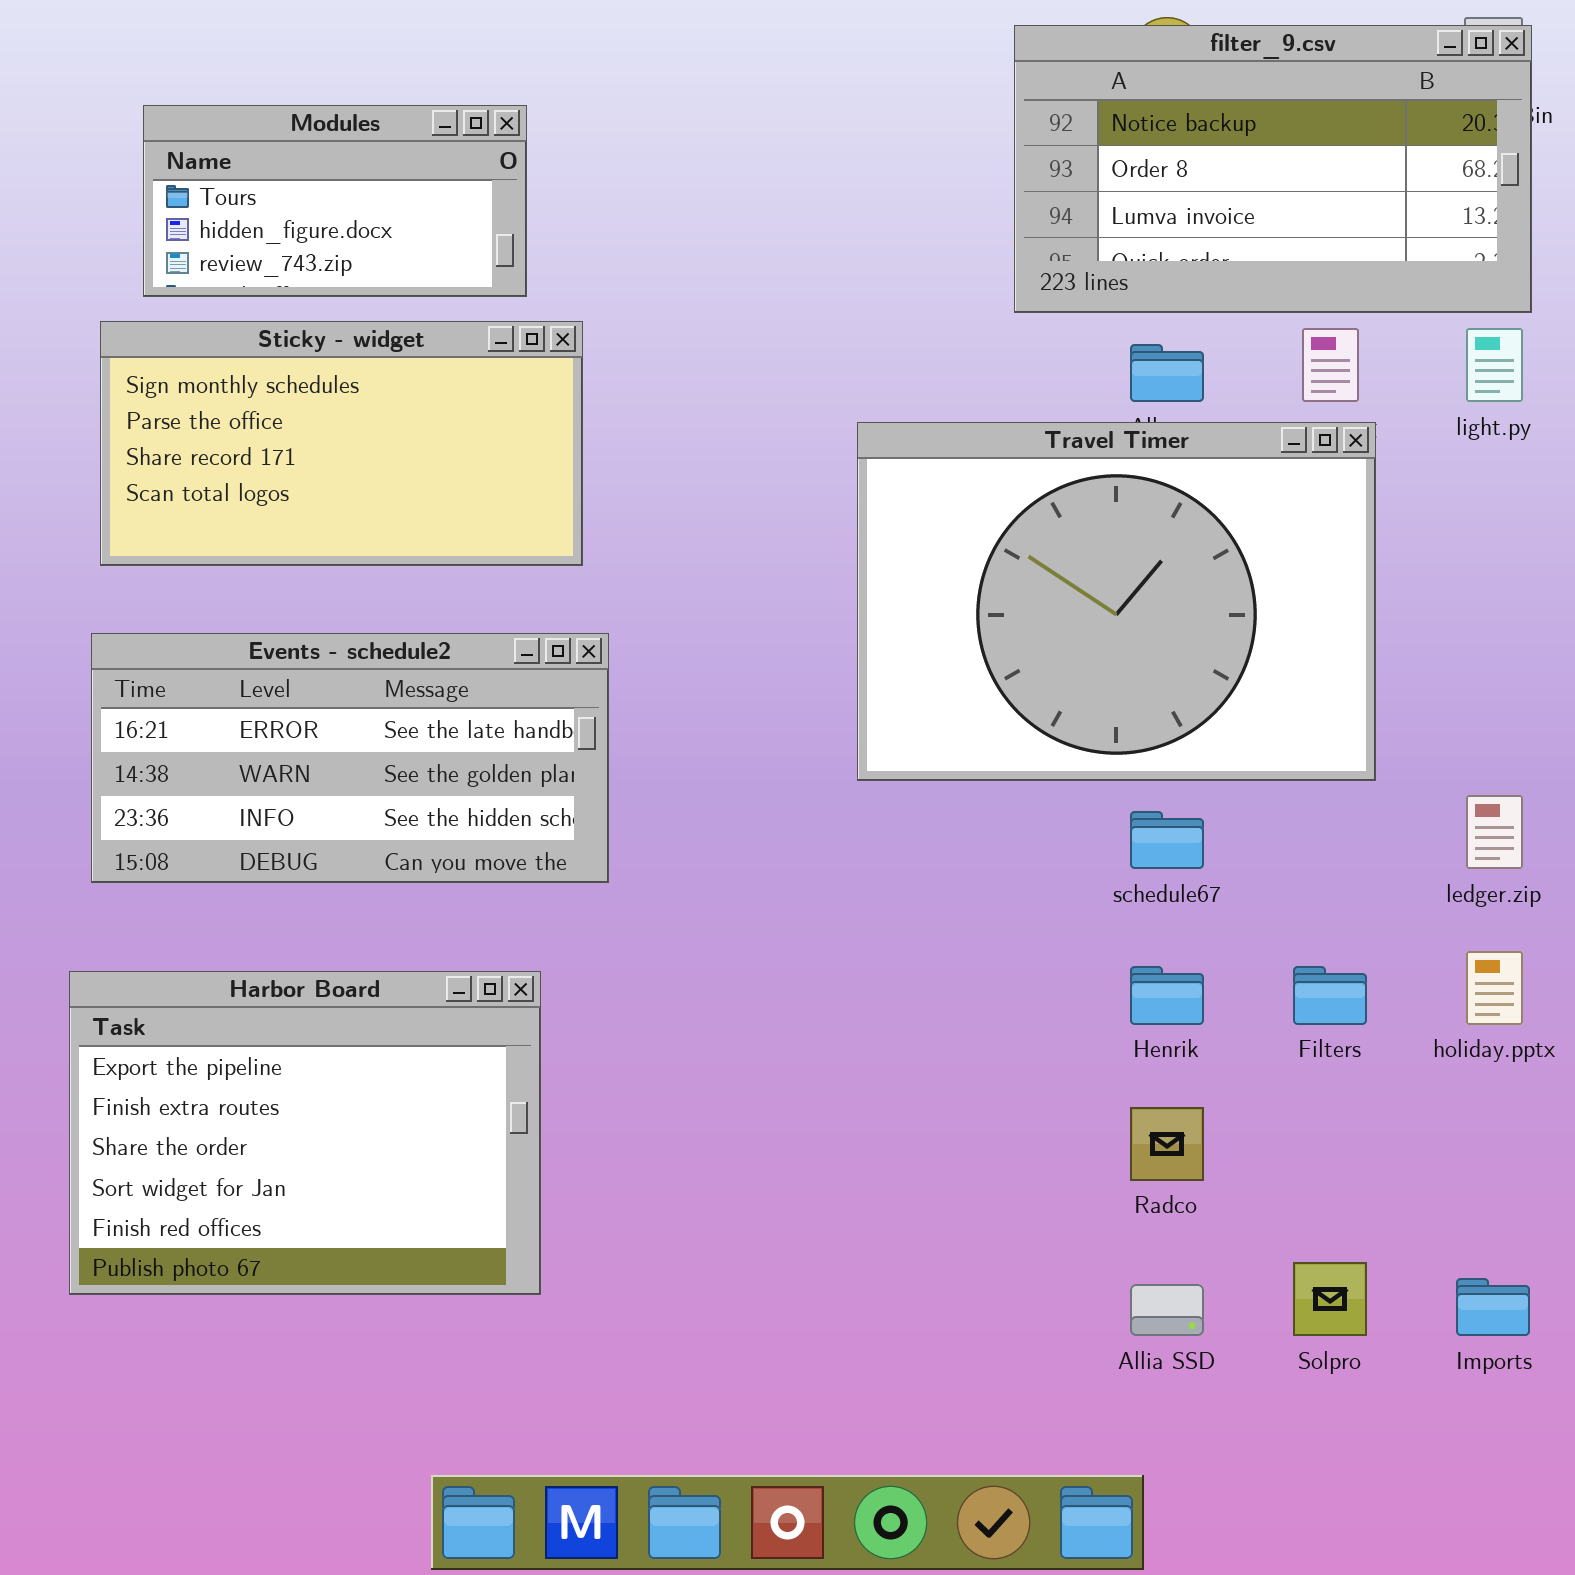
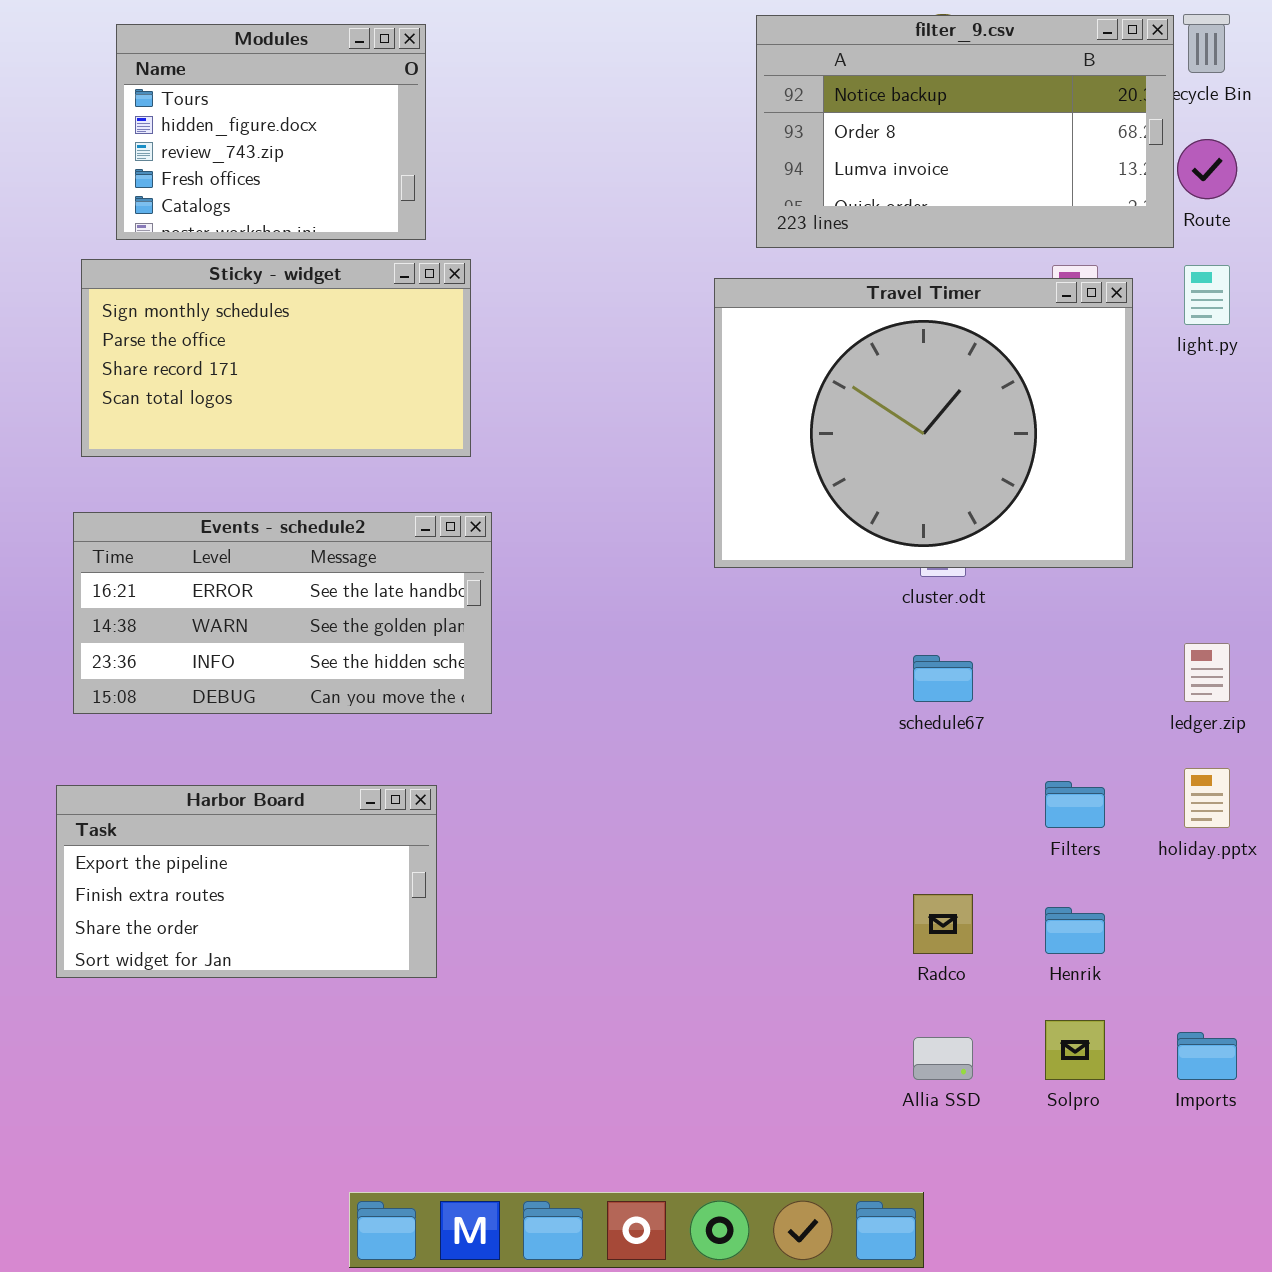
filter_9.csv: [1014,25,1532,313] -> [756,15,1174,248], moved
Modules: [143,105,527,297] -> [116,24,426,240], resized
Travel Timer: [857,422,1376,781] -> [714,278,1133,568], moved
Henrik: [1130,966,1204,1025] -> [1045,907,1105,954], moved
Harbor Board: [69,971,541,1295] -> [56,785,437,978], resized

